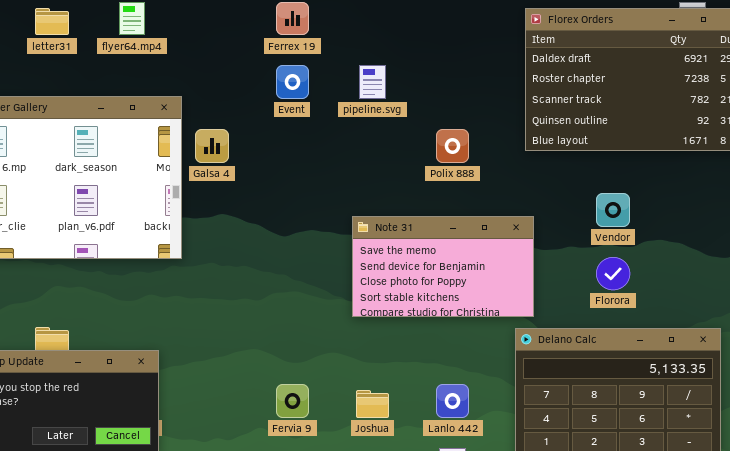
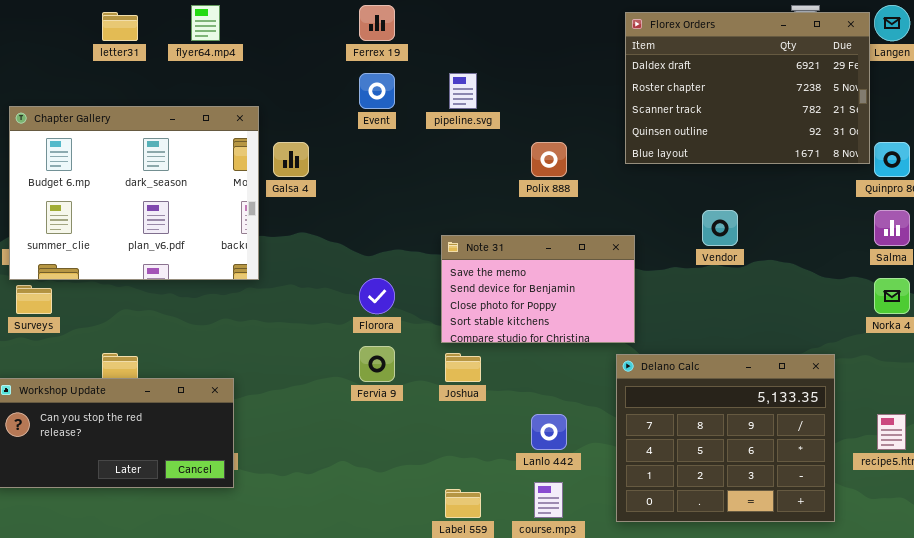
Florora: [596,257,630,290] -> [359,278,395,314], moved
Fervia 9: [276,384,309,418] -> [359,346,395,382], moved
Joshua: [356,390,389,418] -> [445,353,481,382], moved

